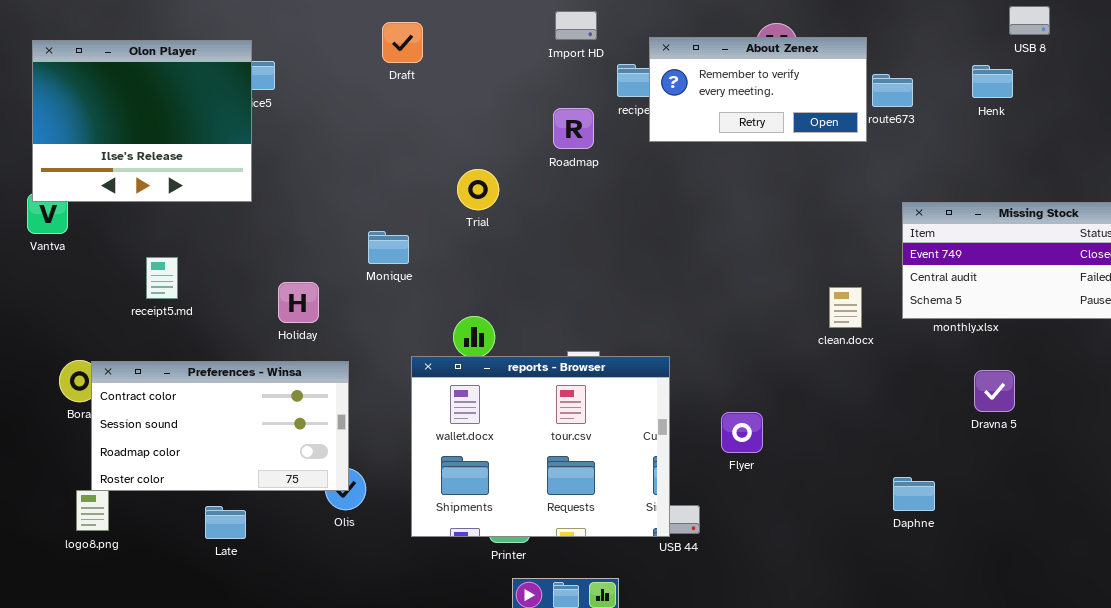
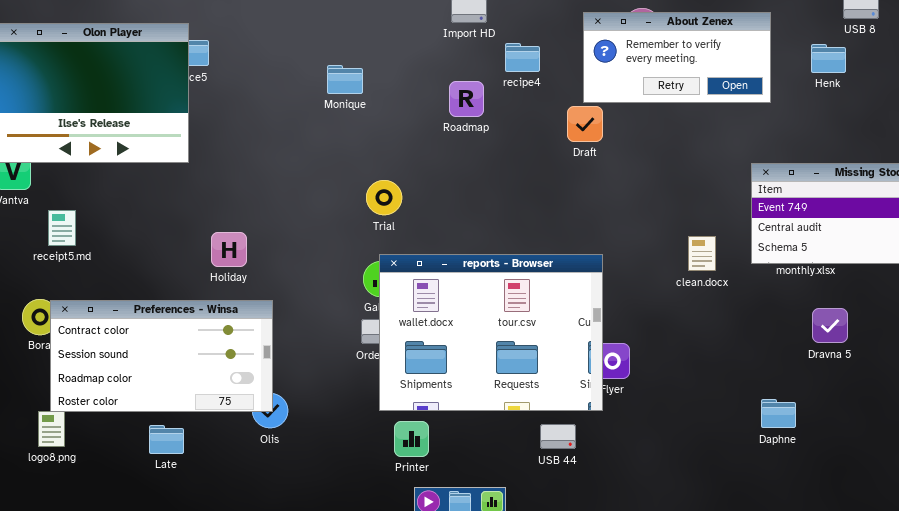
Draft: [382,22,423,63] -> [567,106,603,142], moved
About Zenex: [649,37,867,142] -> [583,12,771,103], moved
Trial: [457,169,499,210] -> [366,180,402,215], moved
Monique: [368,231,409,264] -> [327,65,363,94], moved
receipt5.md: [146,257,178,299] -> [48,210,76,246], moved
reports - Browser: [411,356,670,537] -> [379,254,603,411], moved
Daphne: [893,477,935,511] -> [761,399,796,428], moved

